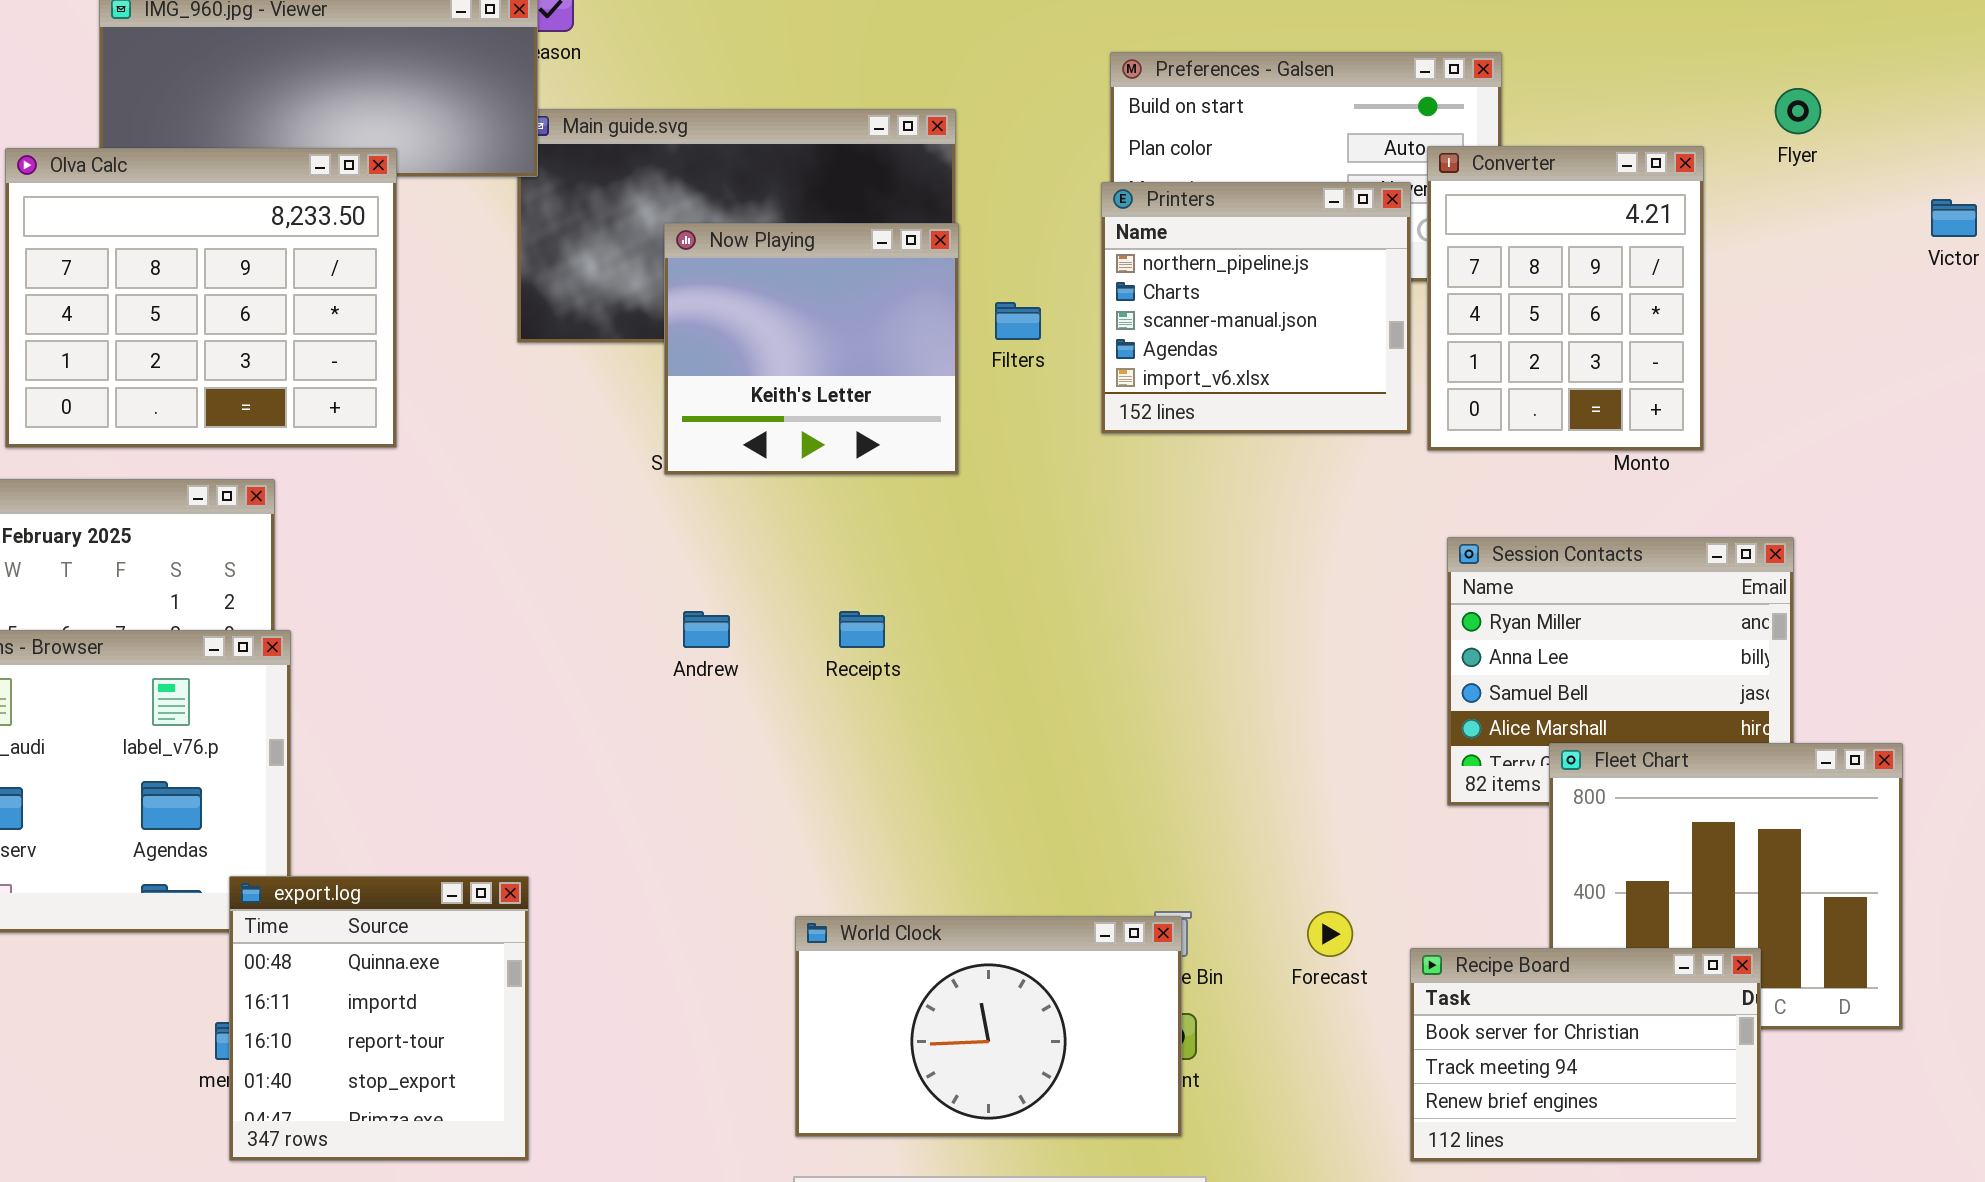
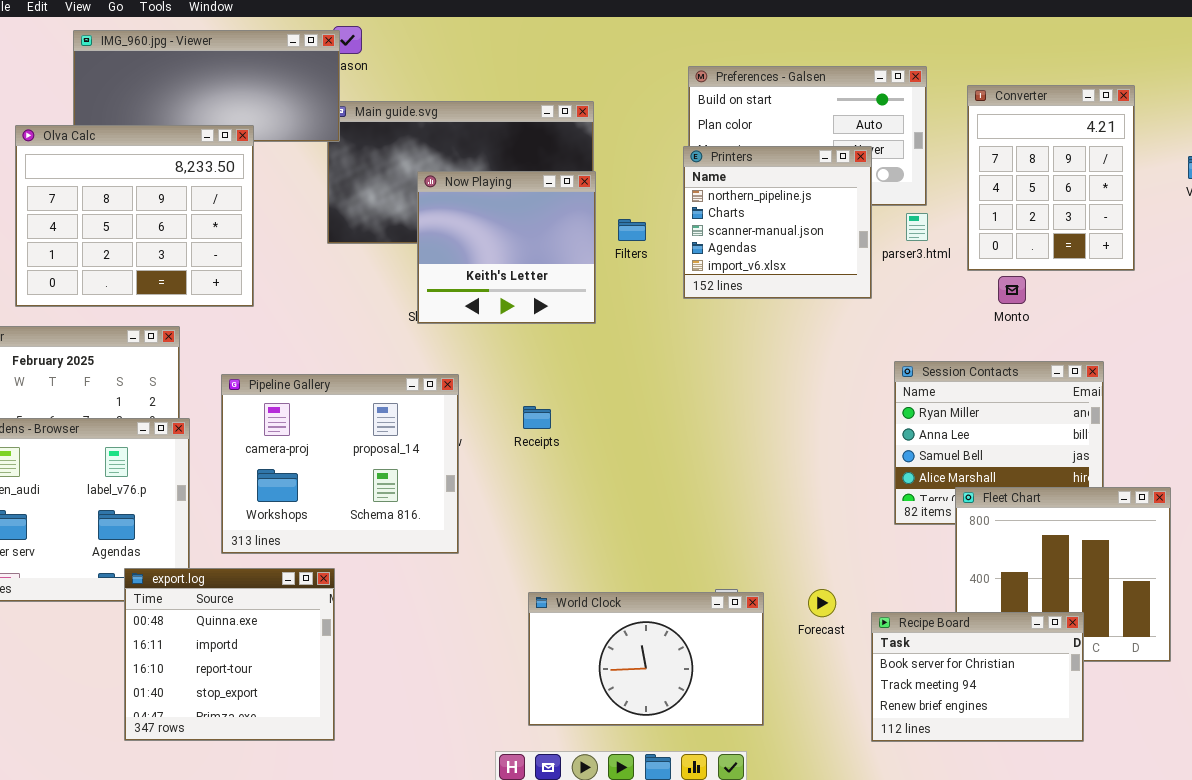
Converter: [1427,146,1704,451] -> [967,85,1135,271], moved
Pipeline Gallery: none -> [221,374,459,554], opened
export.log: [229,876,529,1161] -> [124,568,335,741], resized
World Clock: [795,916,1182,1137] -> [528,592,764,726], moved

